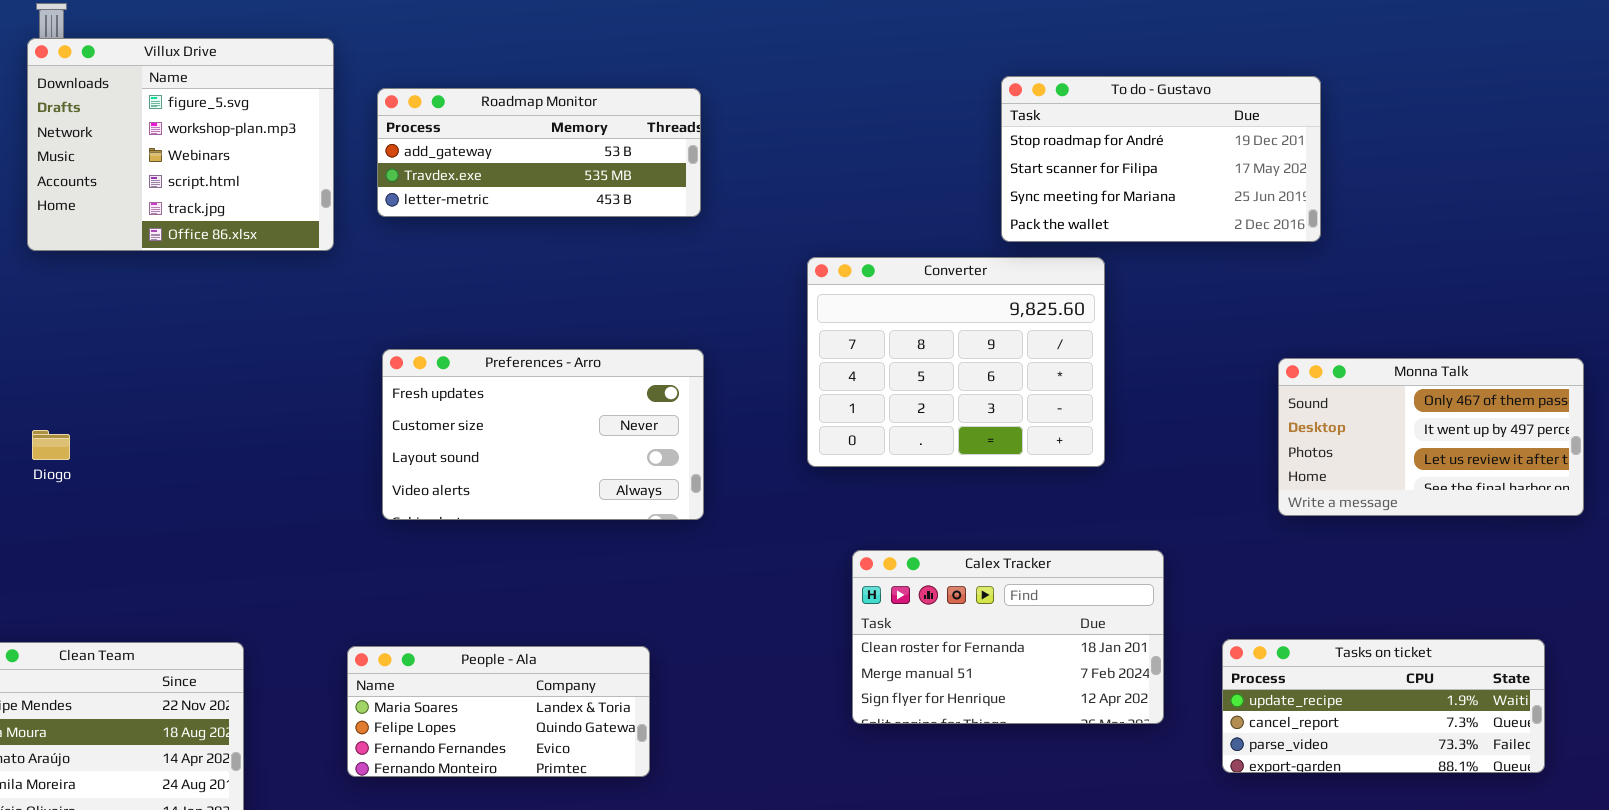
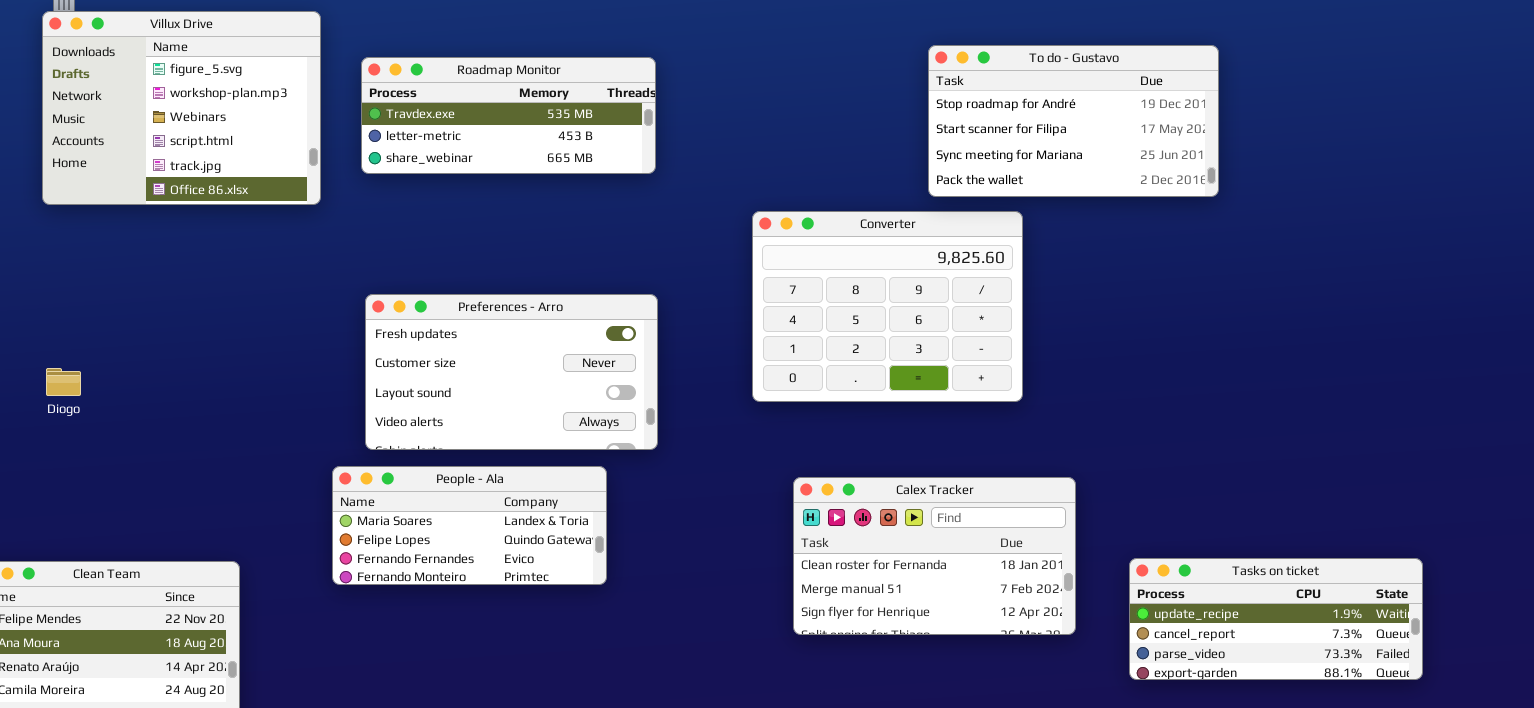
Roadmap Monitor: [377,88,701,217] -> [361,57,656,174], scrolled down 1 row
Monna Talk: [1278,358,1584,516] -> none, closed
People - Ala: [347,646,650,777] -> [332,466,607,585], moved

